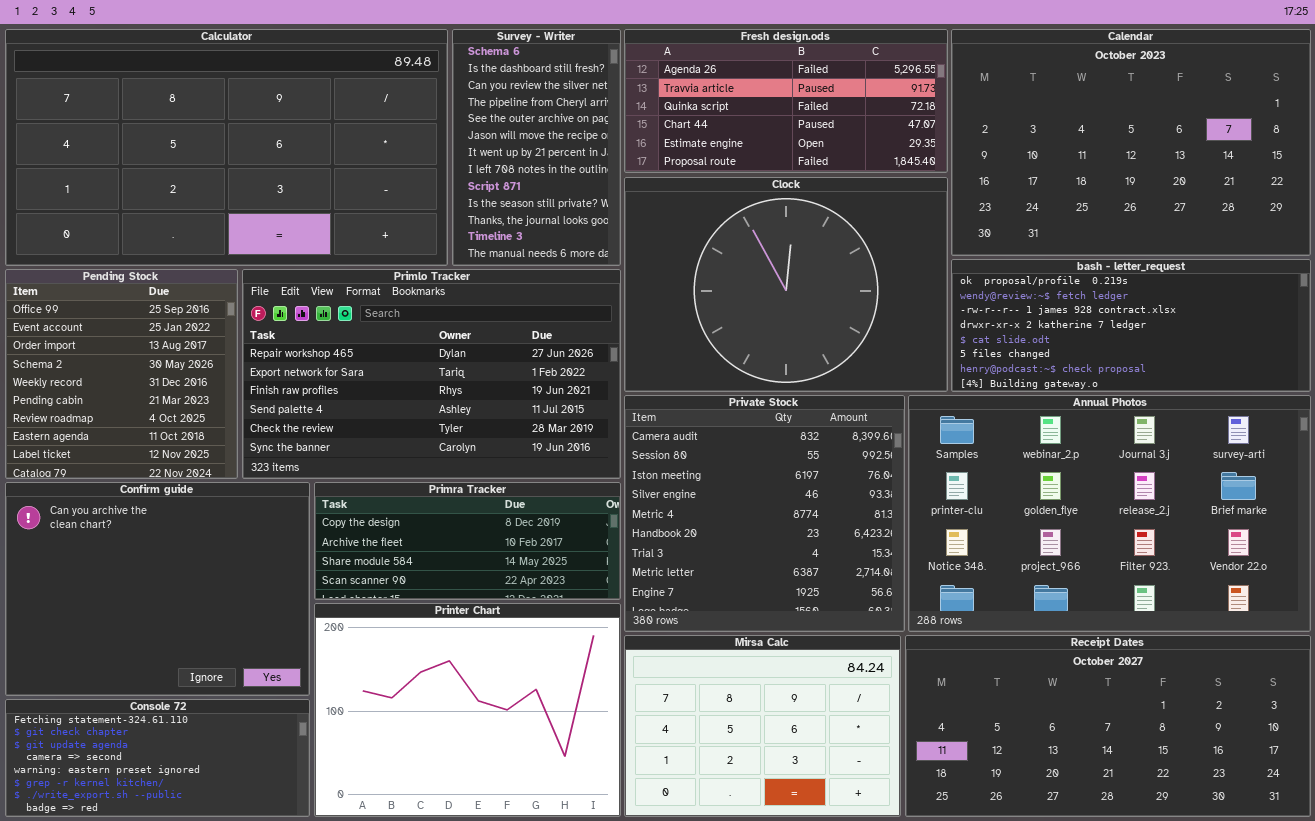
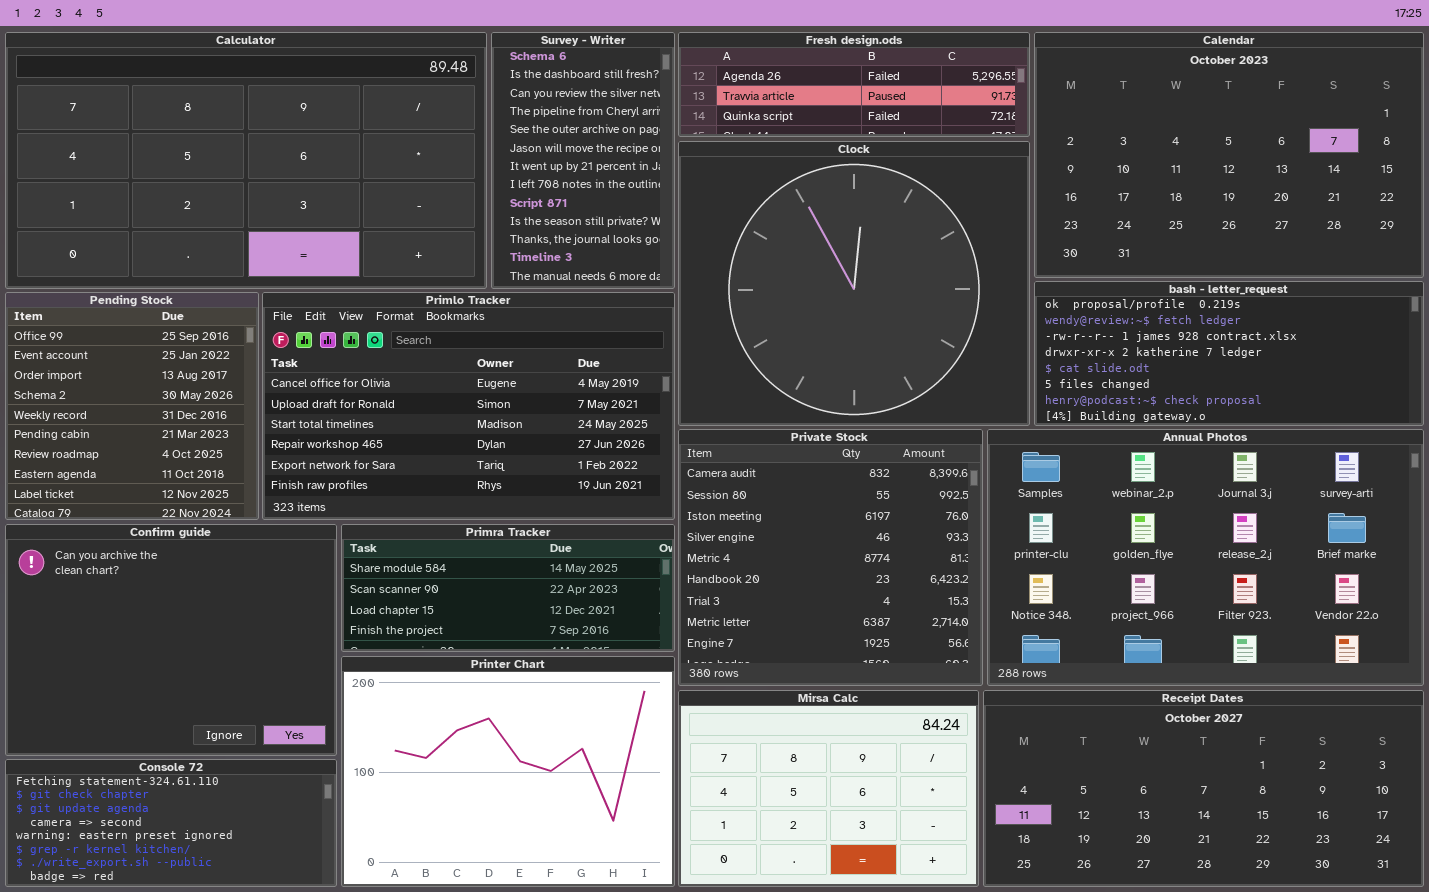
Fresh design.ods: [624,29,948,173] -> [678,32,1030,137], resized
Clock: [624,177,948,392] -> [678,141,1030,426], resized
Primlo Tracker: [242,269,621,479] -> [262,292,675,520], scrolled up 3 rows
Primra Tracker: [314,482,621,600] -> [341,524,675,652], scrolled down 2 rows

